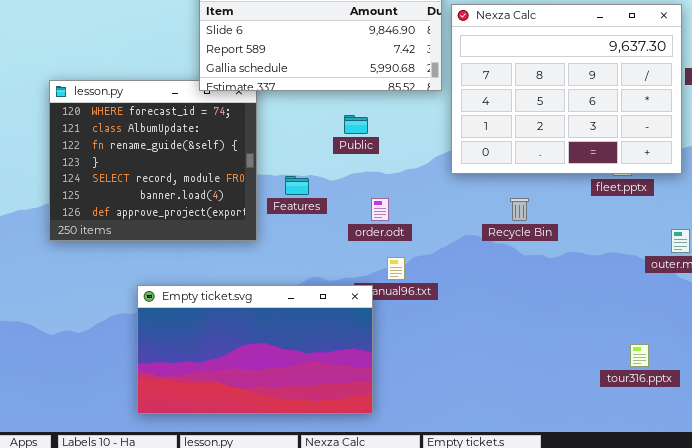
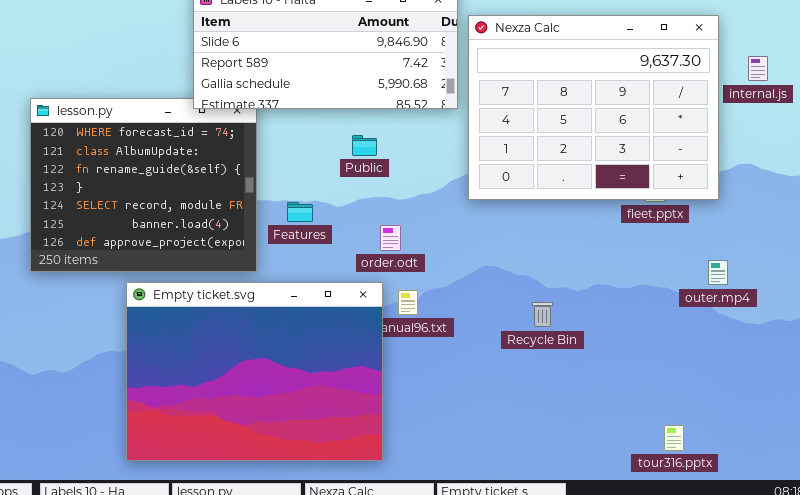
Recycle Bin: [510,198,529,221] -> [532,302,553,327], moved
Empty ticket.svg: [137,285,373,414] -> [126,282,383,461], resized
tour316.pptx: [630,344,649,367] -> [664,425,684,451], moved

